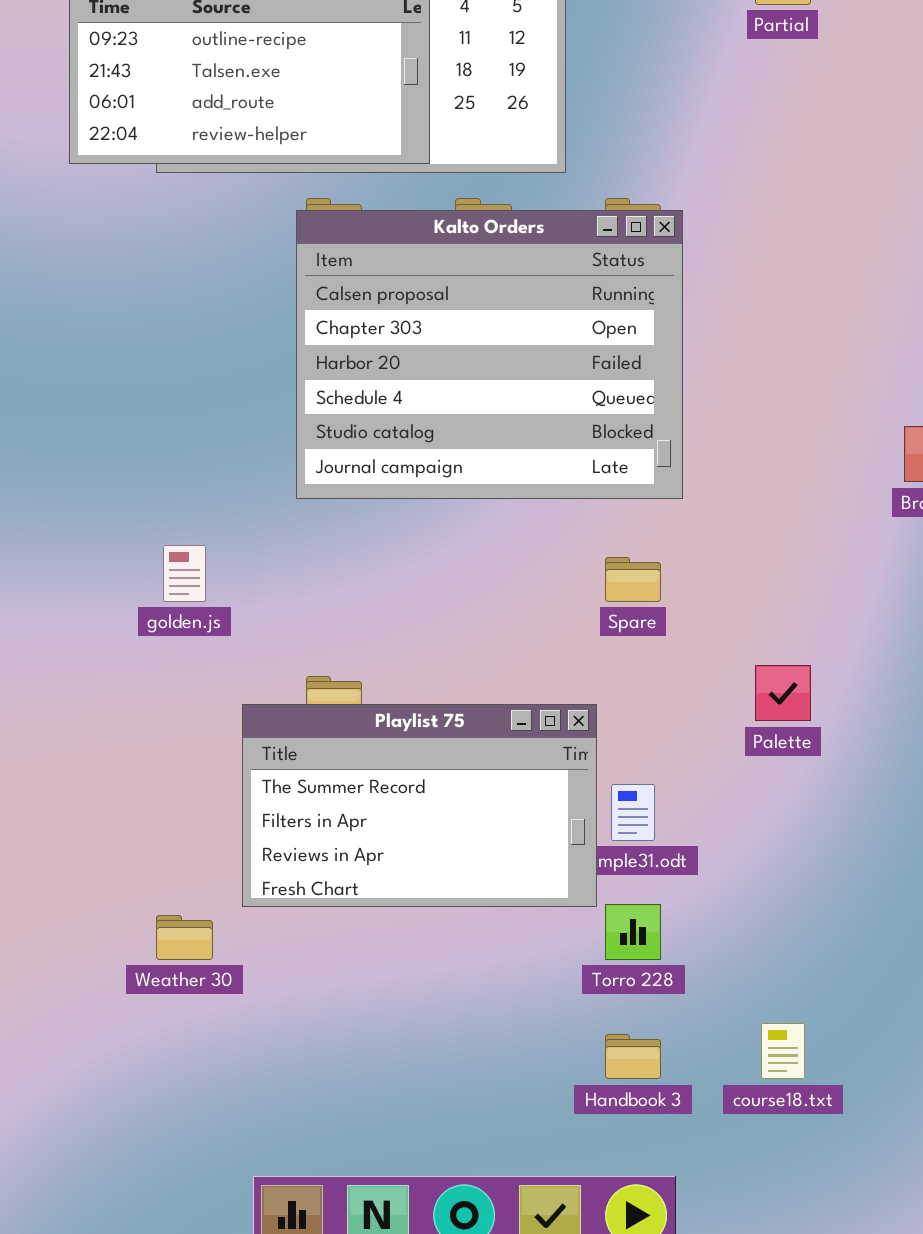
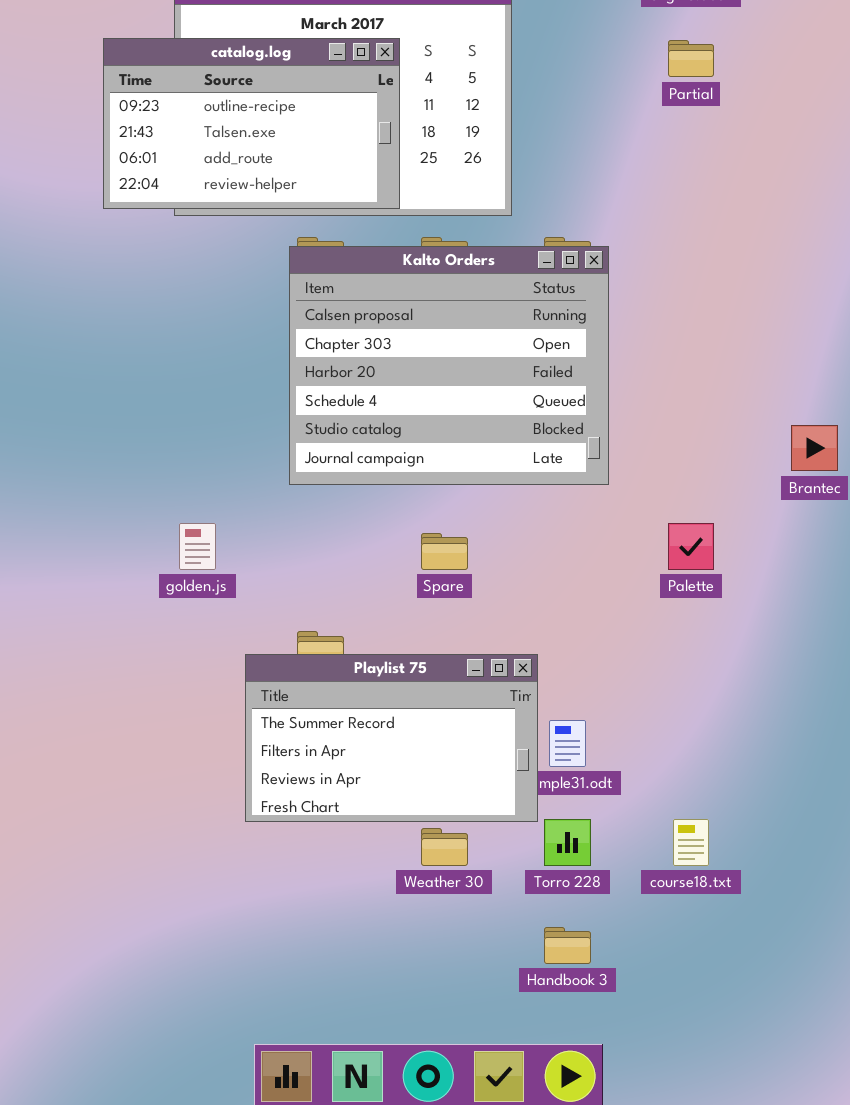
Spare: [605,557,661,602] -> [421,533,468,570], moved
Palette: [755,665,811,721] -> [668,523,714,570], moved
Weather 30: [156,915,213,960] -> [421,828,468,866], moved
course18.txt: [761,1023,805,1079] -> [673,819,709,866], moved

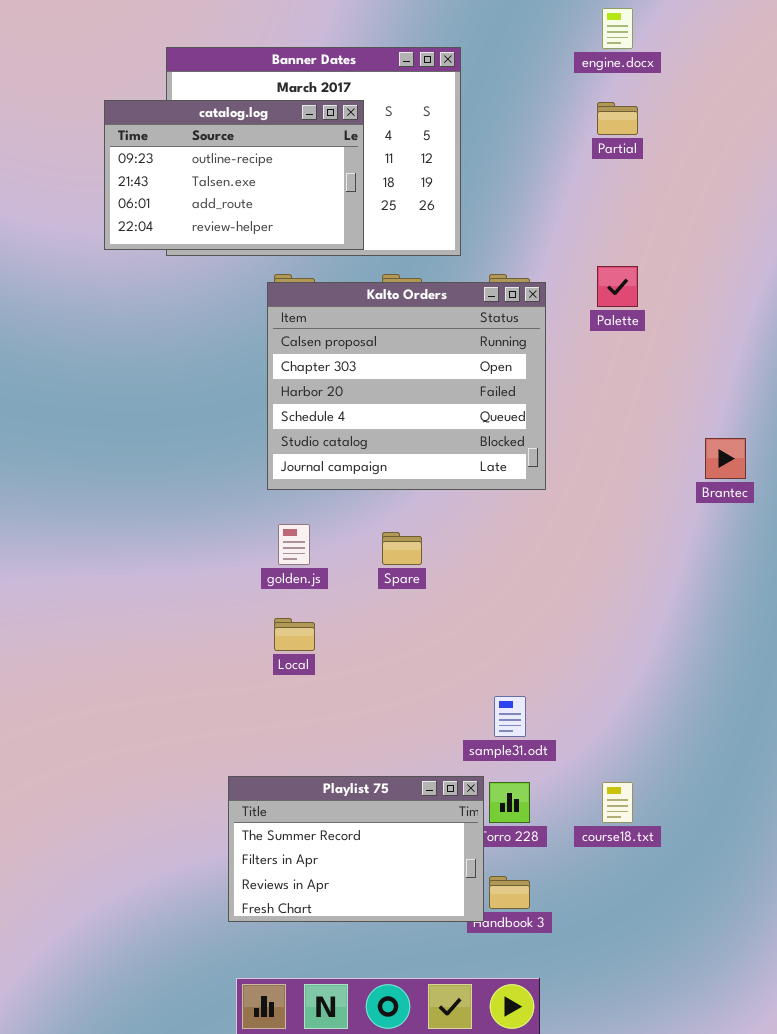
golden.js: [179,523,216,570] -> [278,524,310,565], moved
Palette: [668,523,714,570] -> [597,266,638,307], moved
Playlist 75: [245,654,538,822] -> [228,776,484,922], moved

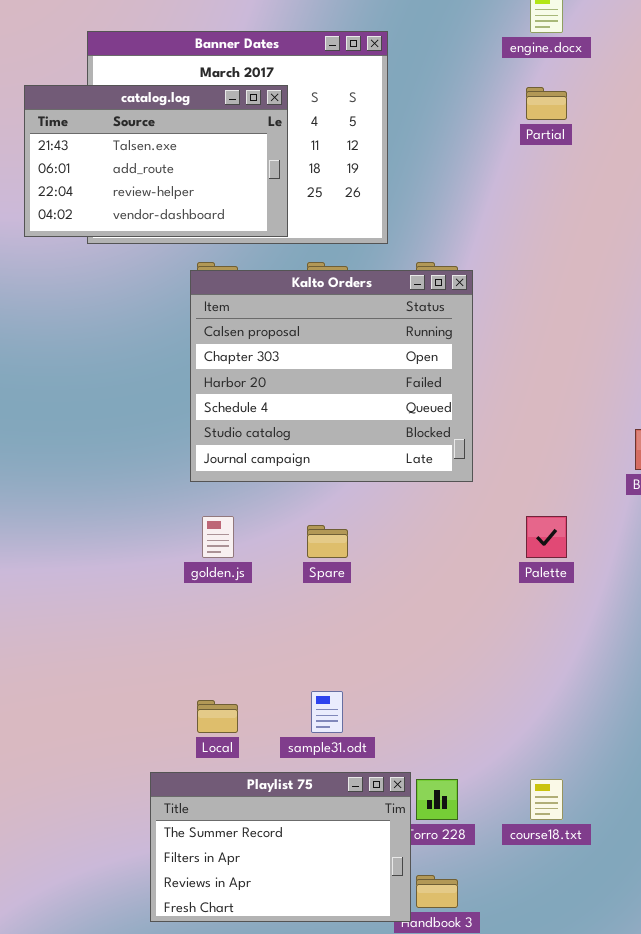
catalog.log: [104,100,364,250] -> [24,85,288,237], scrolled down 1 row
Palette: [597,266,638,307] -> [526,516,567,558], moved
Local: [274,618,315,651] -> [197,700,238,733], moved
sample31.odt: [494,696,526,737] -> [311,691,343,733], moved

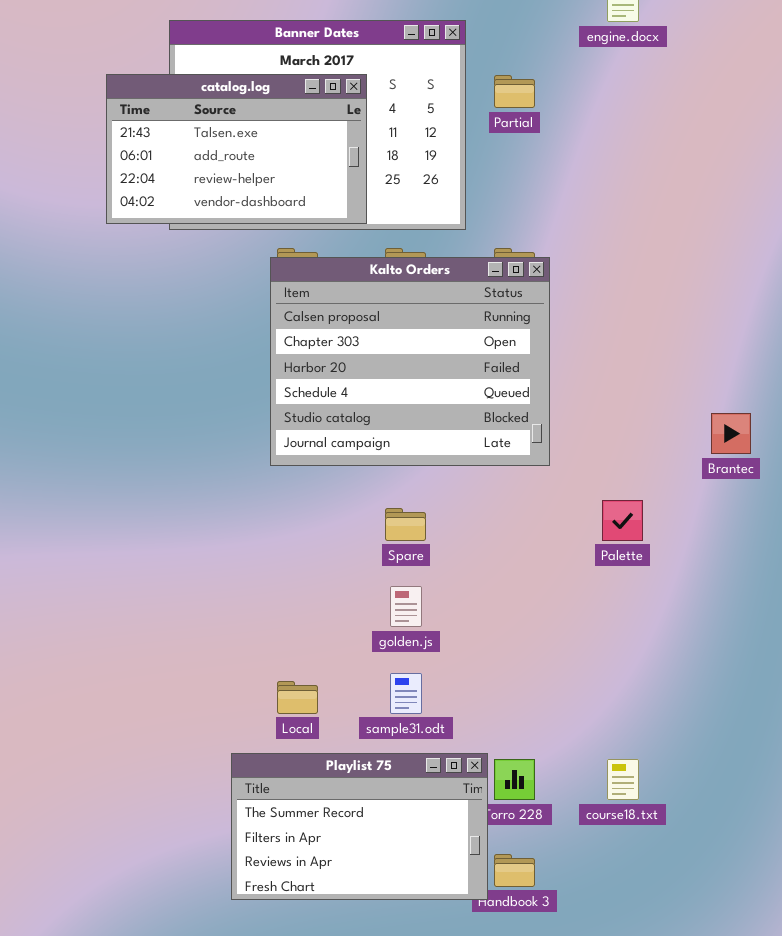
Partial: [526,87,567,120] -> [494,75,535,108], moved
golden.js: [202,516,234,558] -> [390,586,422,627], moved

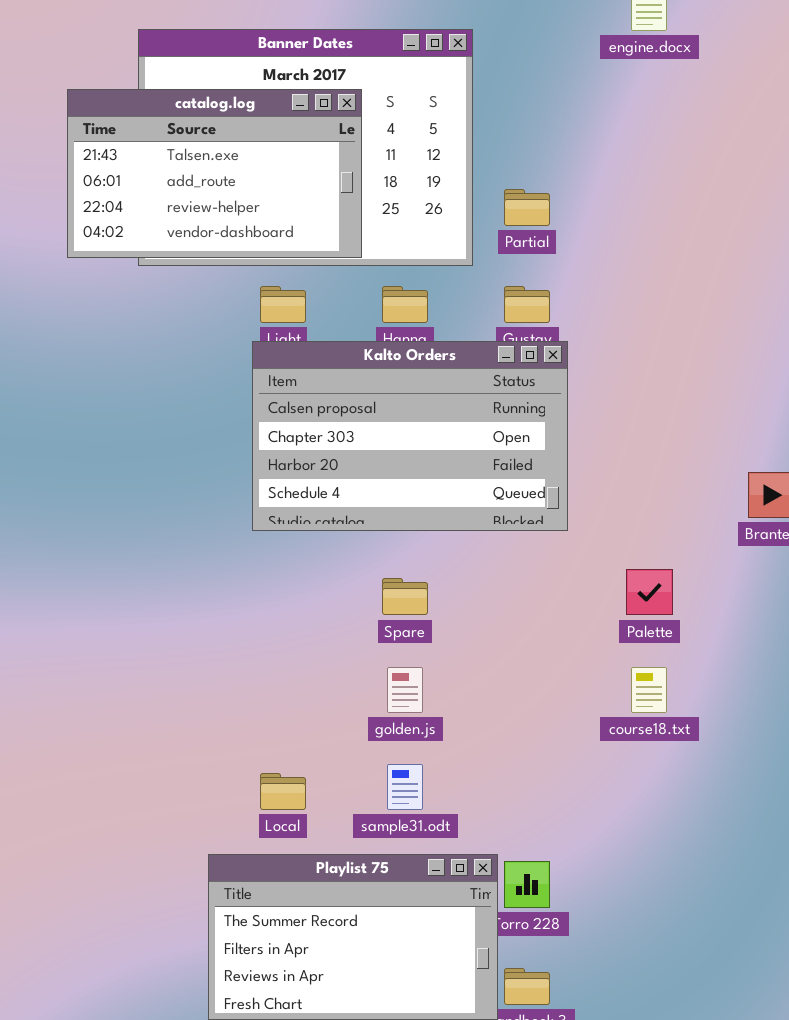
Partial: [494,75,535,108] -> [504,189,550,226], moved
Kalto Orders: [270,257,550,466] -> [252,341,568,531], resized
course18.txt: [607,759,639,800] -> [631,667,667,713], moved

